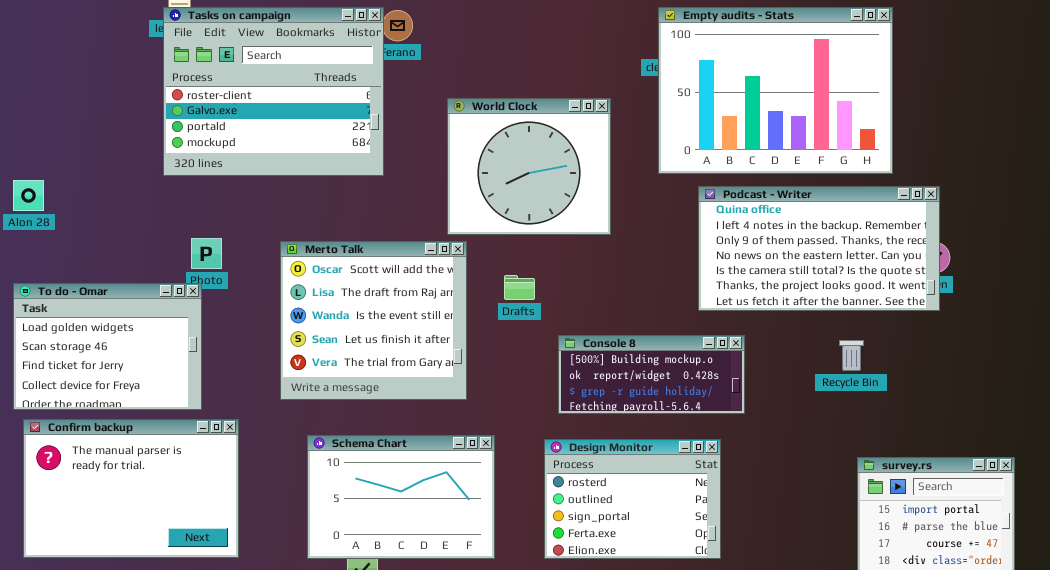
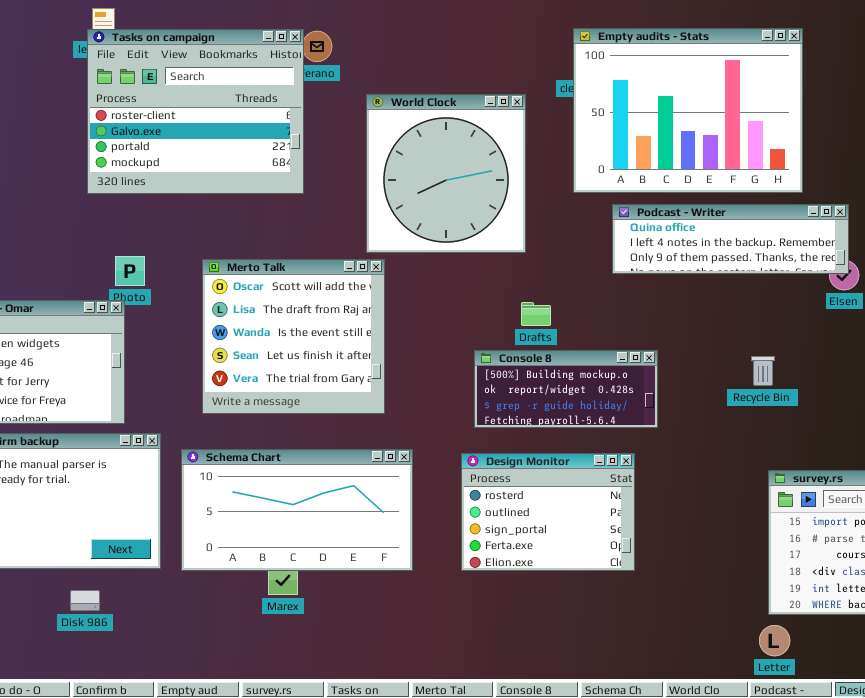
World Clock: [447,98,611,235] -> [366,94,526,253], resized
Podcast - Writer: [698,186,940,311] -> [612,204,849,274], resized
Drafts: [504,275,535,300] -> [521,302,551,326], moved
Schema Chart: [307,435,495,559] -> [181,449,413,571], resized

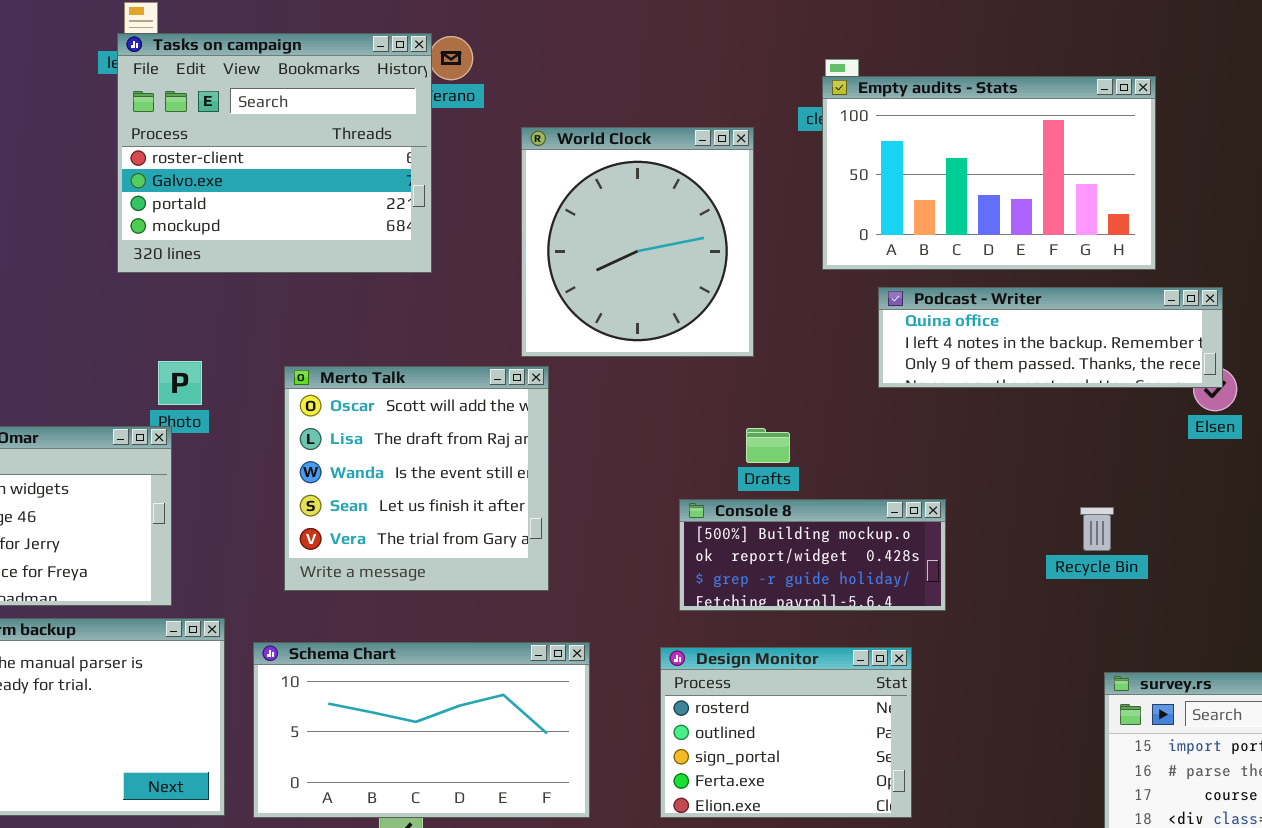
Empty audits - Stats: [573,28,803,193] -> [822,76,1156,270], resized

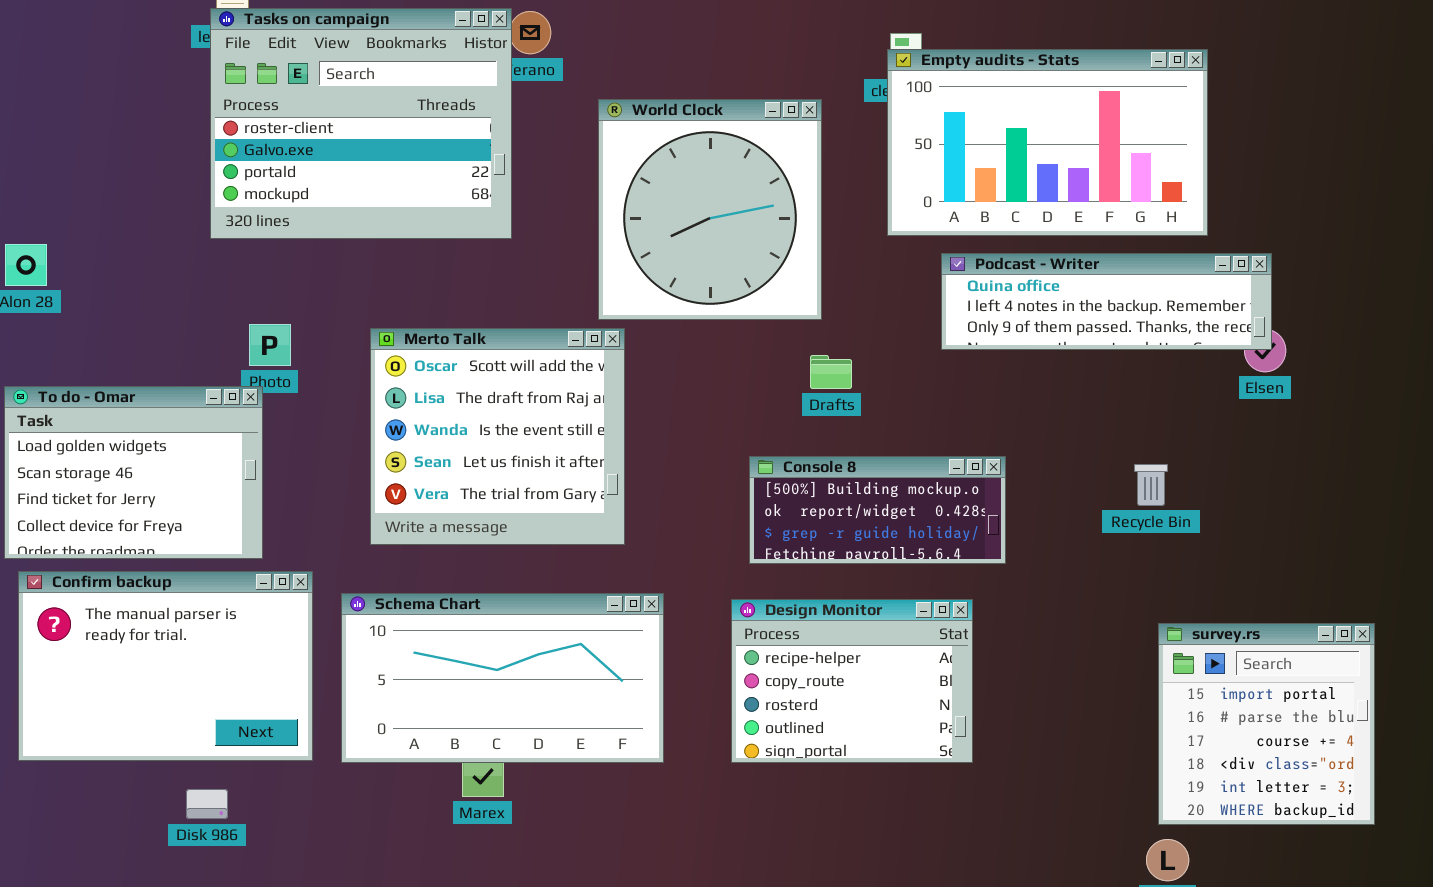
Drafts: [746,428,790,463] -> [810,355,852,389], moved
Design Monitor: [660,647,912,818] -> [731,599,973,763], scrolled up 2 rows

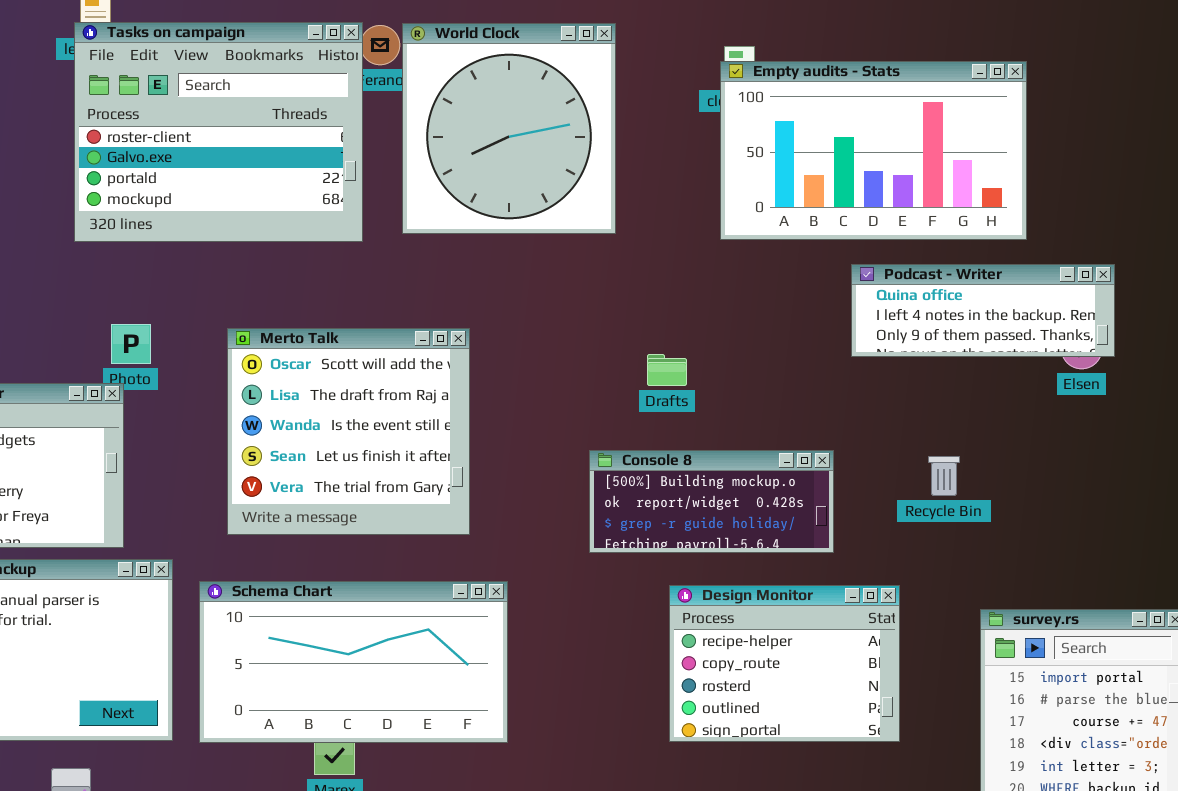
World Clock: [598,99,822,320] -> [402,23,616,234], moved
Podcast - Writer: [941,253,1272,350] -> [851,264,1115,357], moved, resized
Recycle Bin: [1134,464,1168,506] -> [928,456,960,496], moved
Design Monitor: [731,599,973,763] -> [669,585,900,742], moved

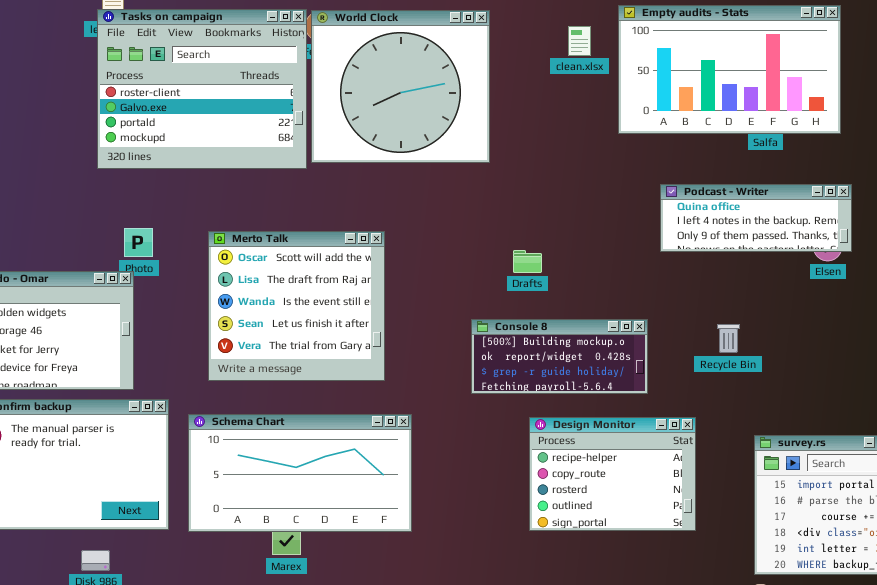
World Clock: [402,23,616,234] -> [311,10,490,163], resized
Empty audits - Stats: [720,61,1027,240] -> [618,5,841,134], moved

